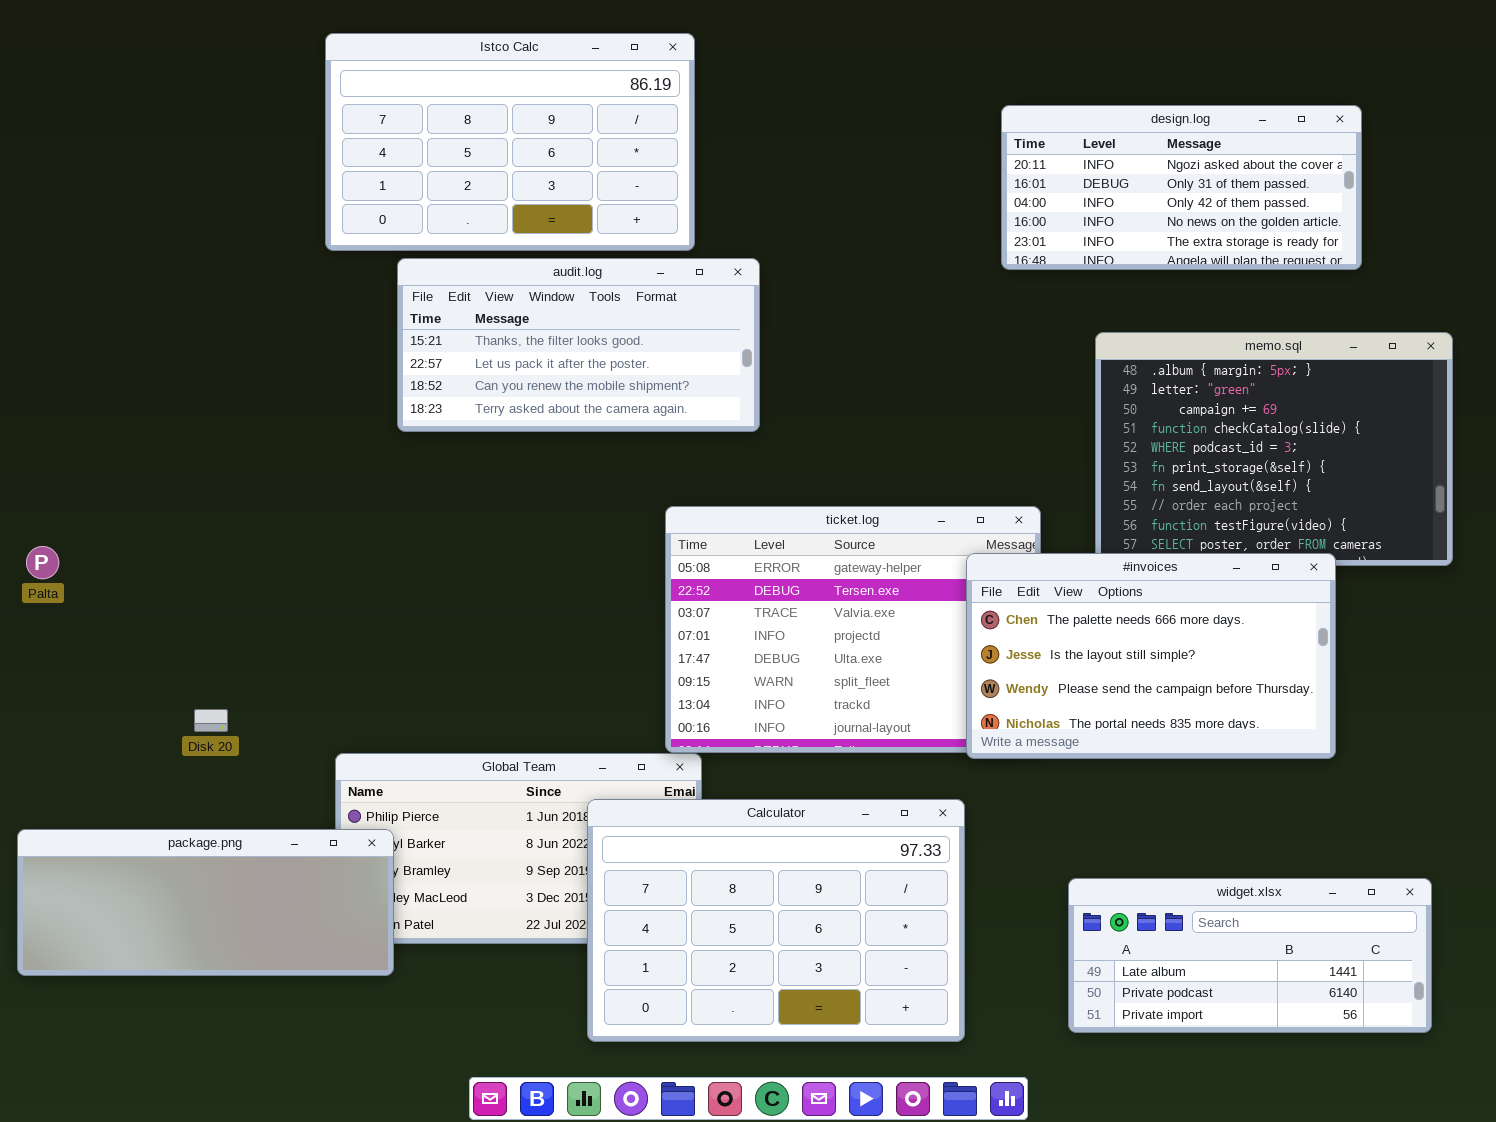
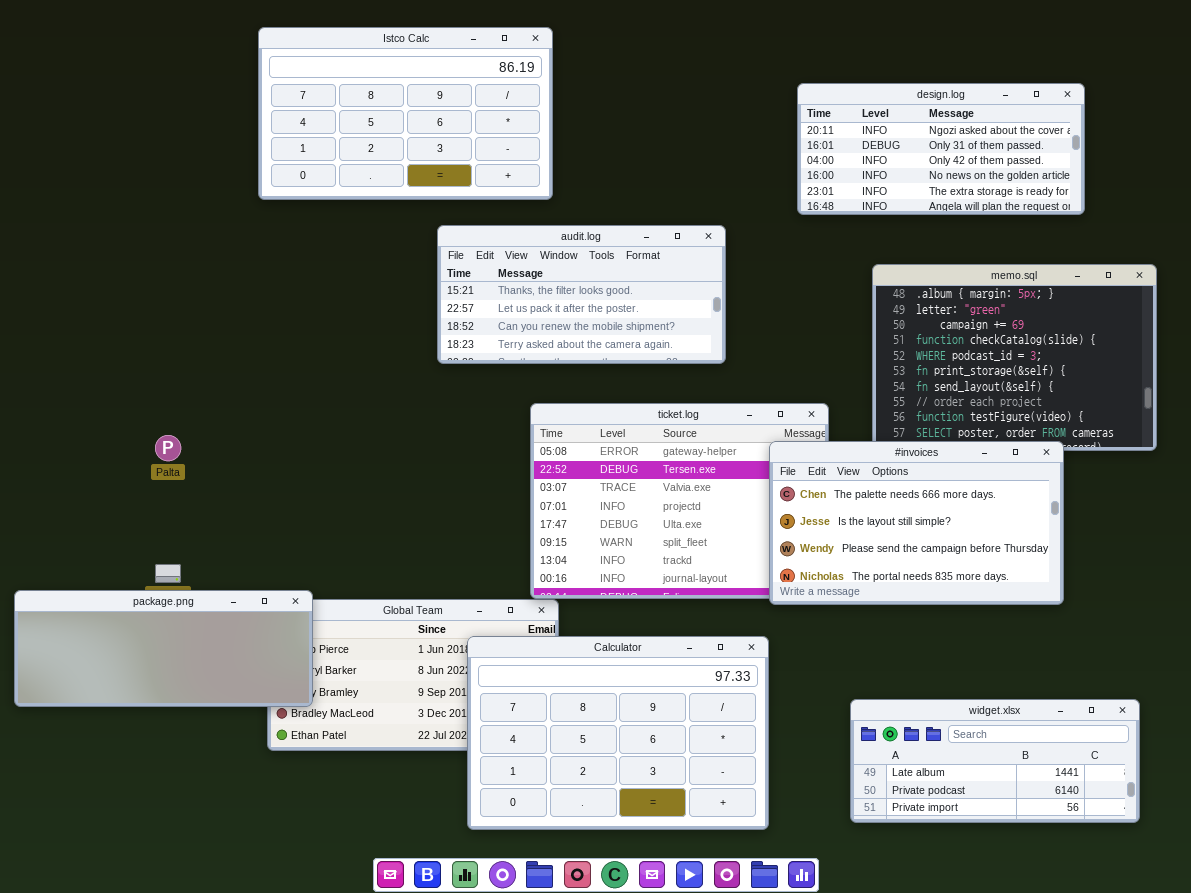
audit.log: [397,258,760,432] -> [437,225,726,364], moved
Palta: [26,546,59,579] -> [155,435,181,461], moved
package.png: [17,829,394,976] -> [14,590,313,707], moved

